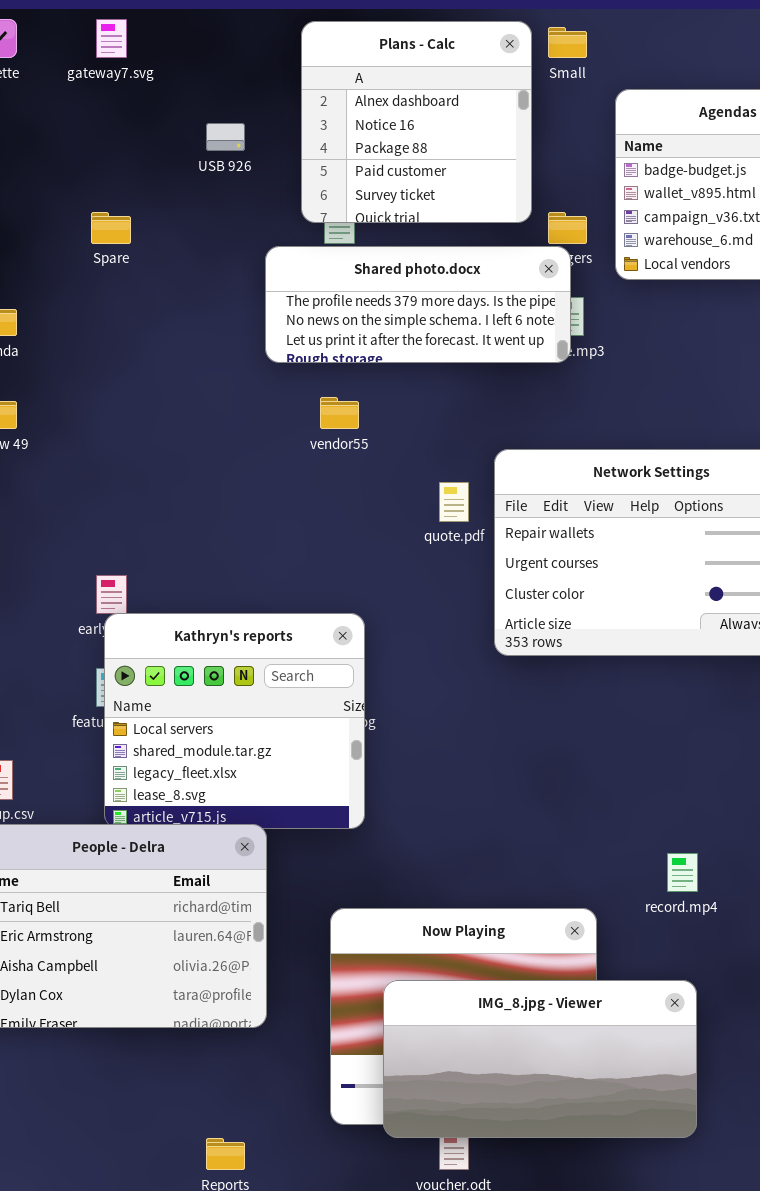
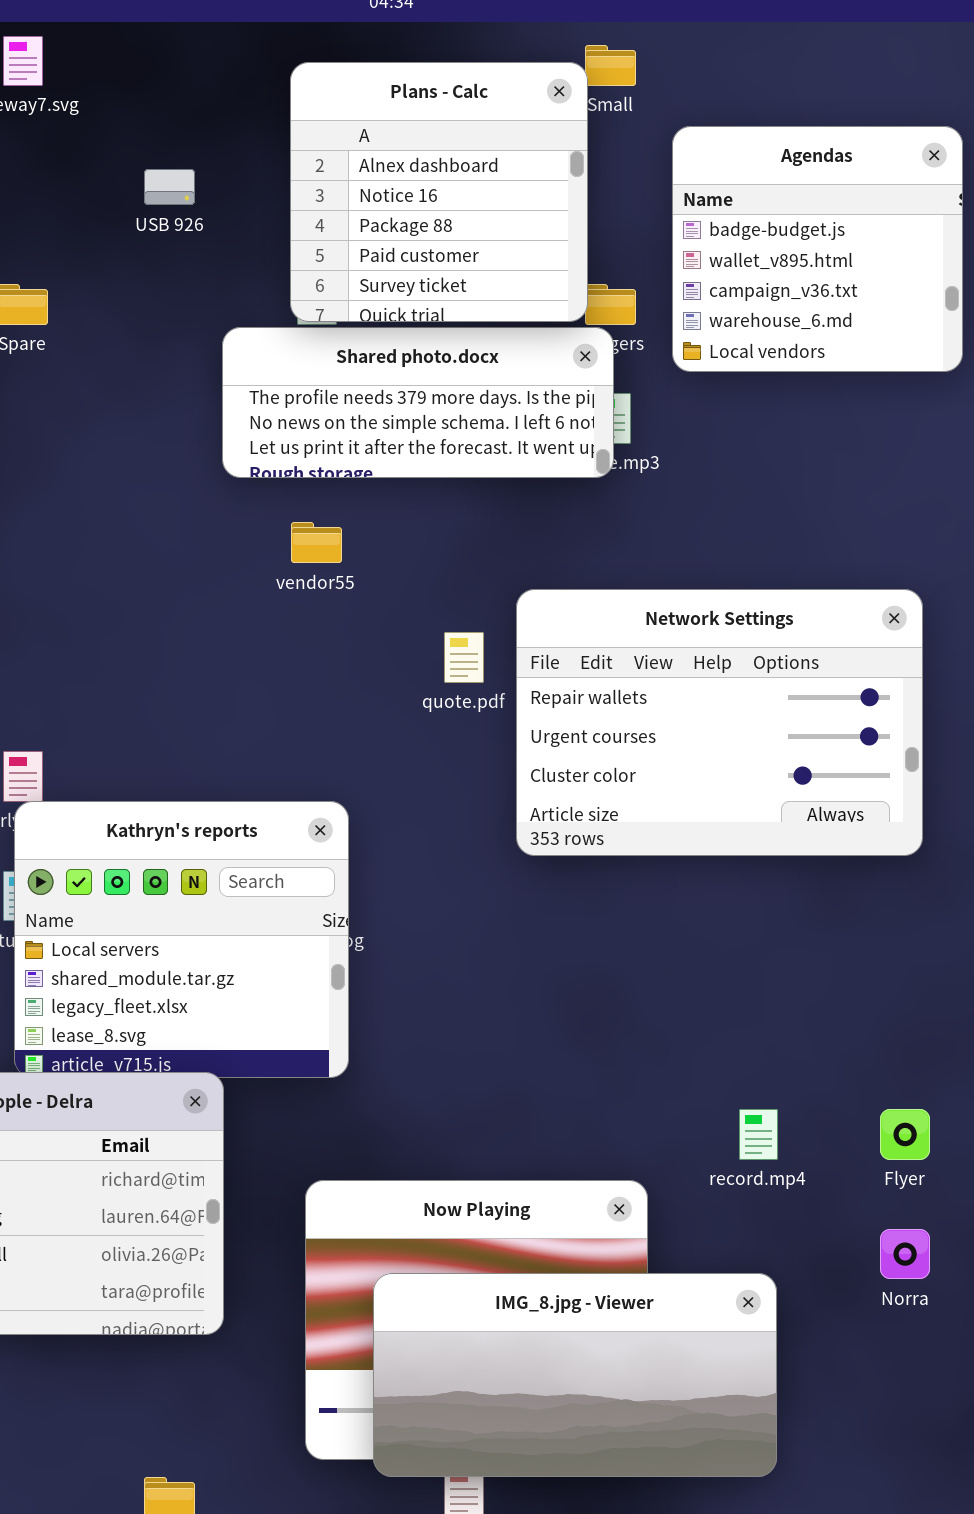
Plans - Calc: [301,21,532,223] -> [290,62,588,322], moved

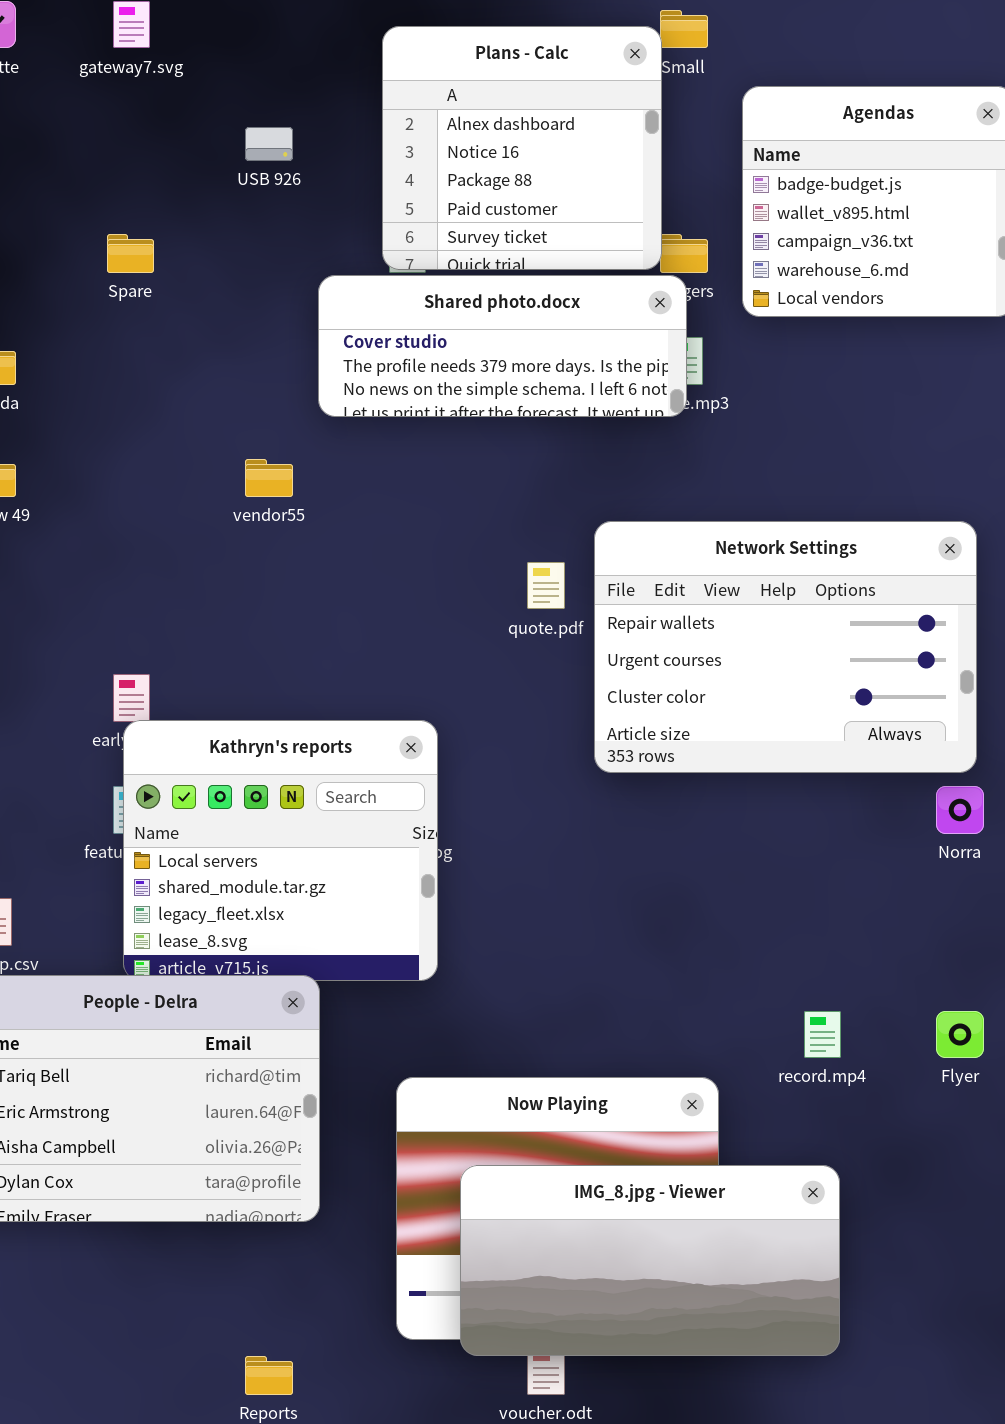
Shared photo.docx: [222,327,614,478] -> [318,275,687,417], scrolled up 1 row
vendor55: [291,522,342,563] -> [245,459,293,497], moved
Norra: [880,1229,930,1279] -> [936,786,984,834], moved

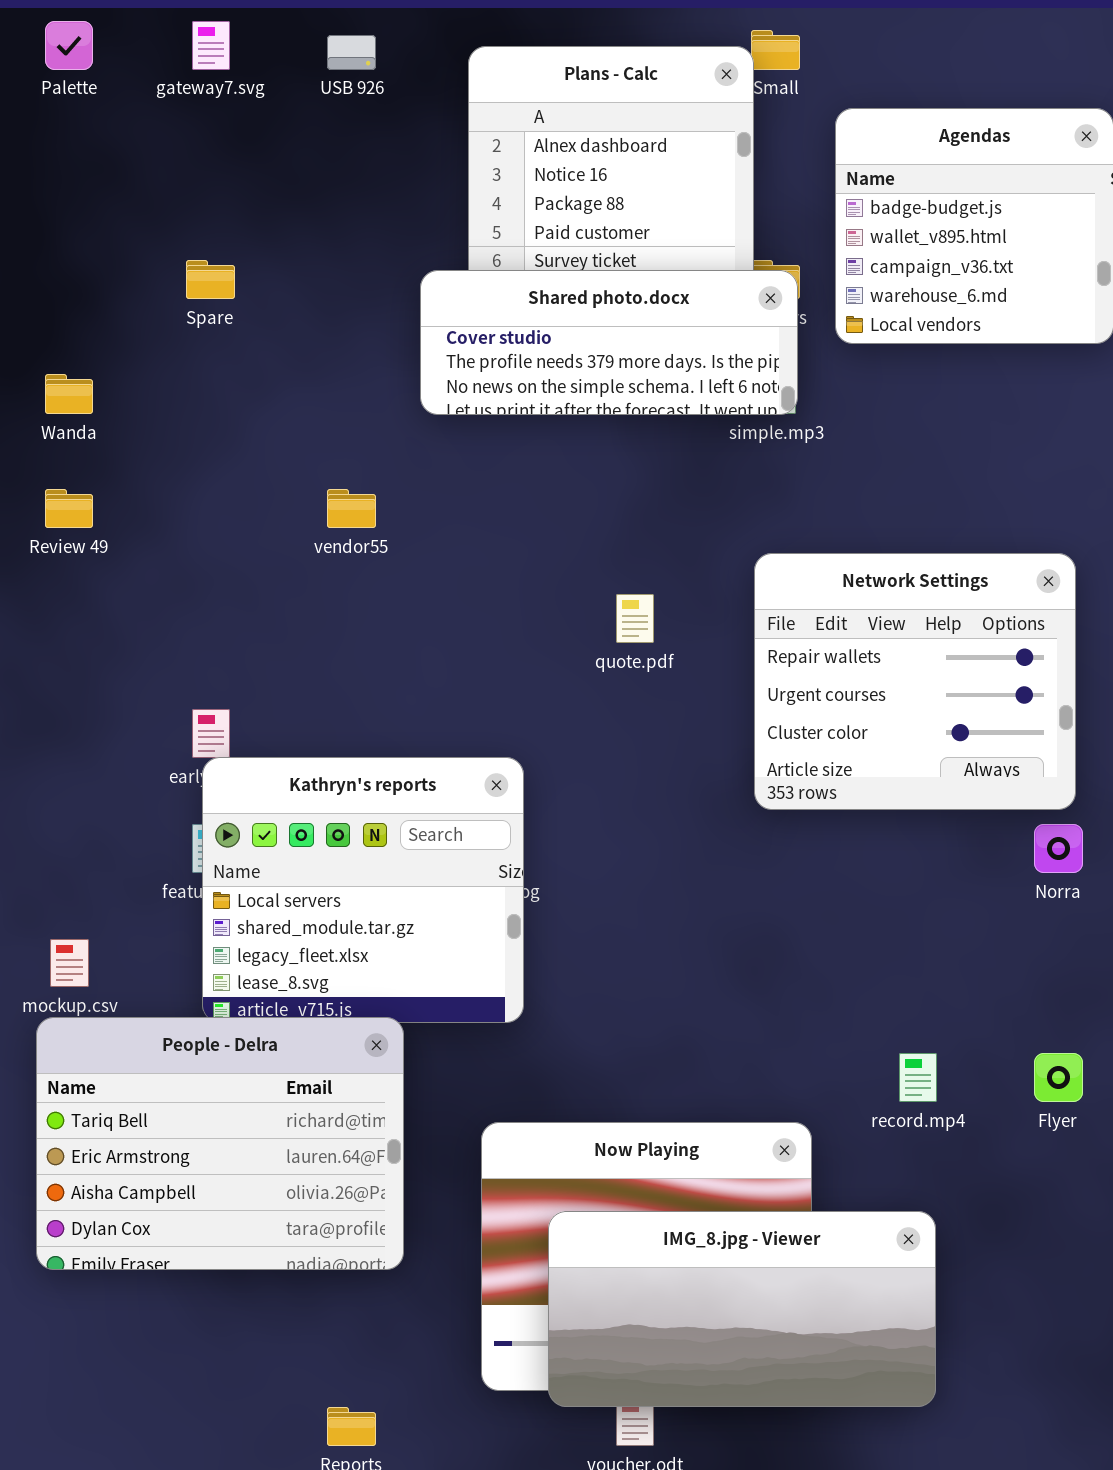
USB 926: [245,127,293,161] -> [327,35,376,70], moved
Shared photo.docx: [318,275,687,417] -> [420,270,798,415], moved
Network Settings: [594,521,977,773] -> [754,553,1076,810], resized

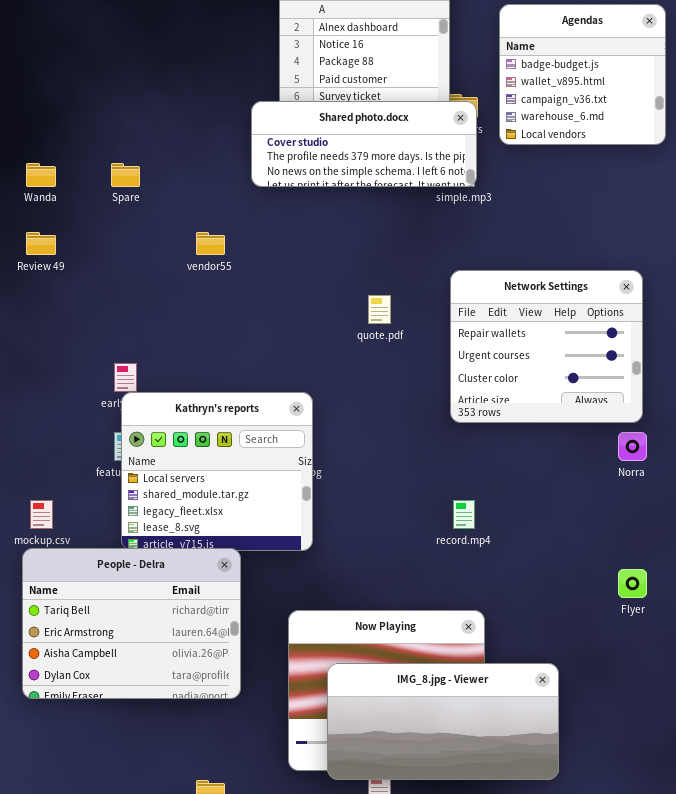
Spare: [186,260,235,299] -> [111,163,140,187], moved
record.mp4: [899,1053,937,1102] -> [453,500,475,529], moved

